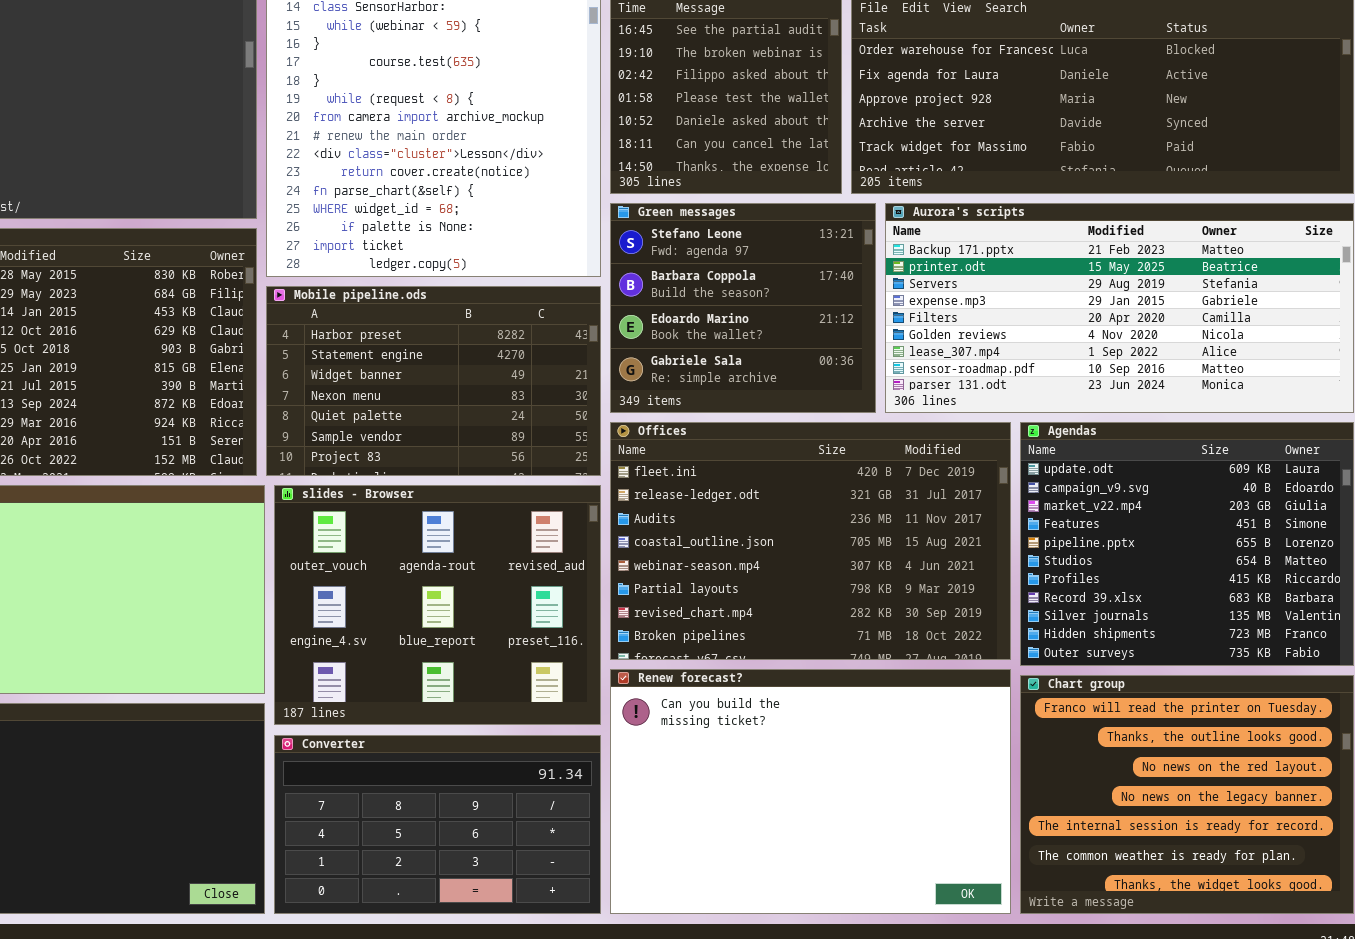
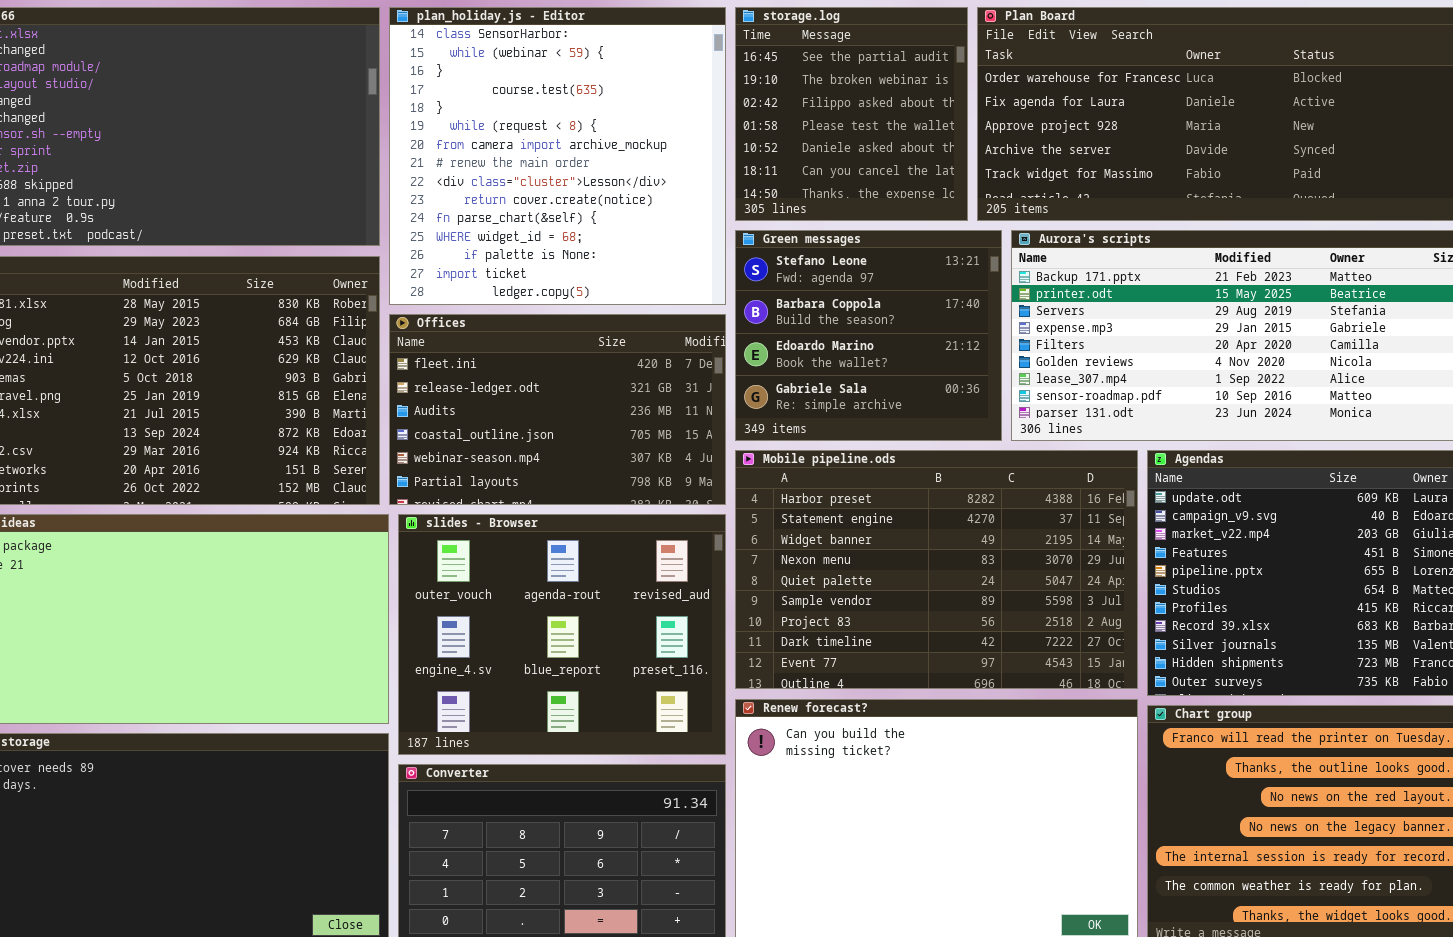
Mobile pipeline.ods: [266,286,601,476] -> [735,450,1138,689], moved, resized
Offices: [610,422,1011,660] -> [389,314,726,505], moved, resized

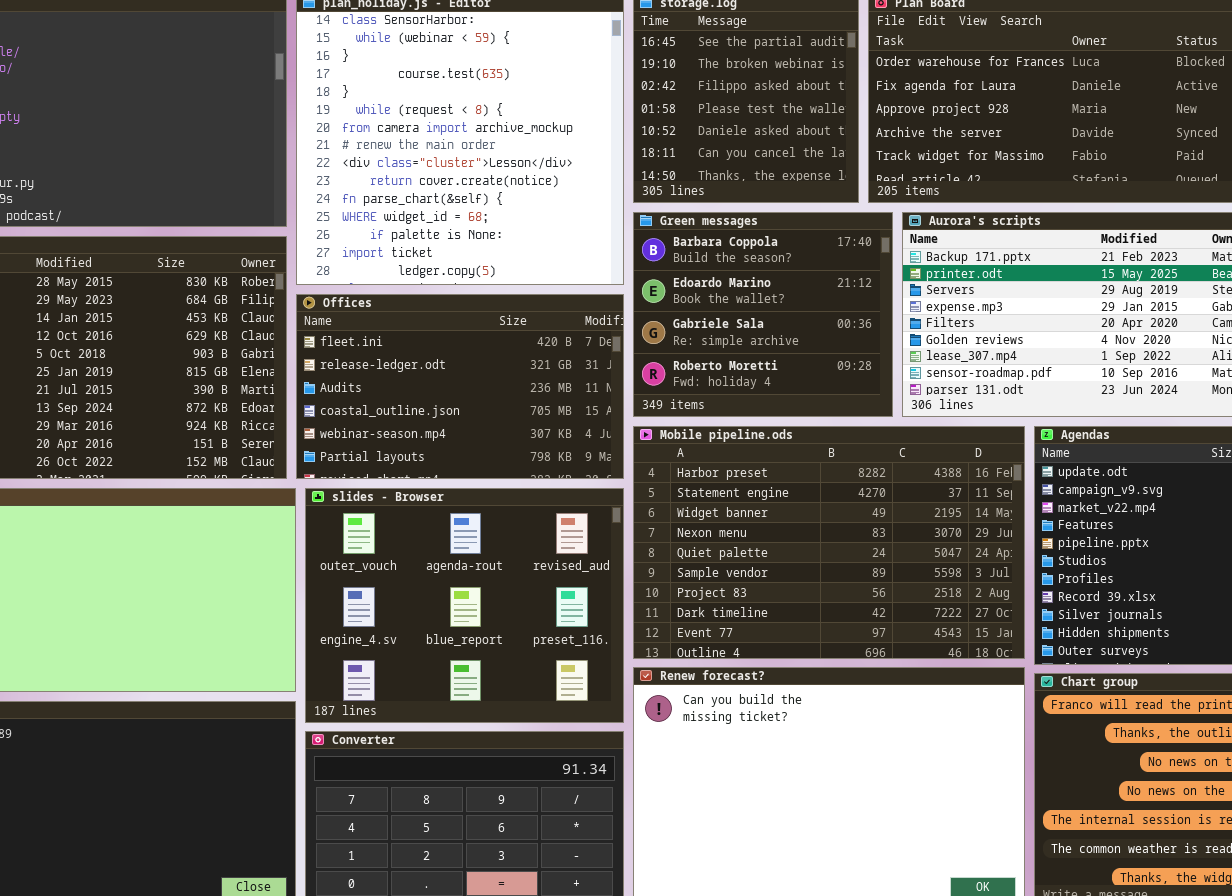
Green messages: [735,230,1002,441] -> [633,212,893,417], scrolled down 1 row

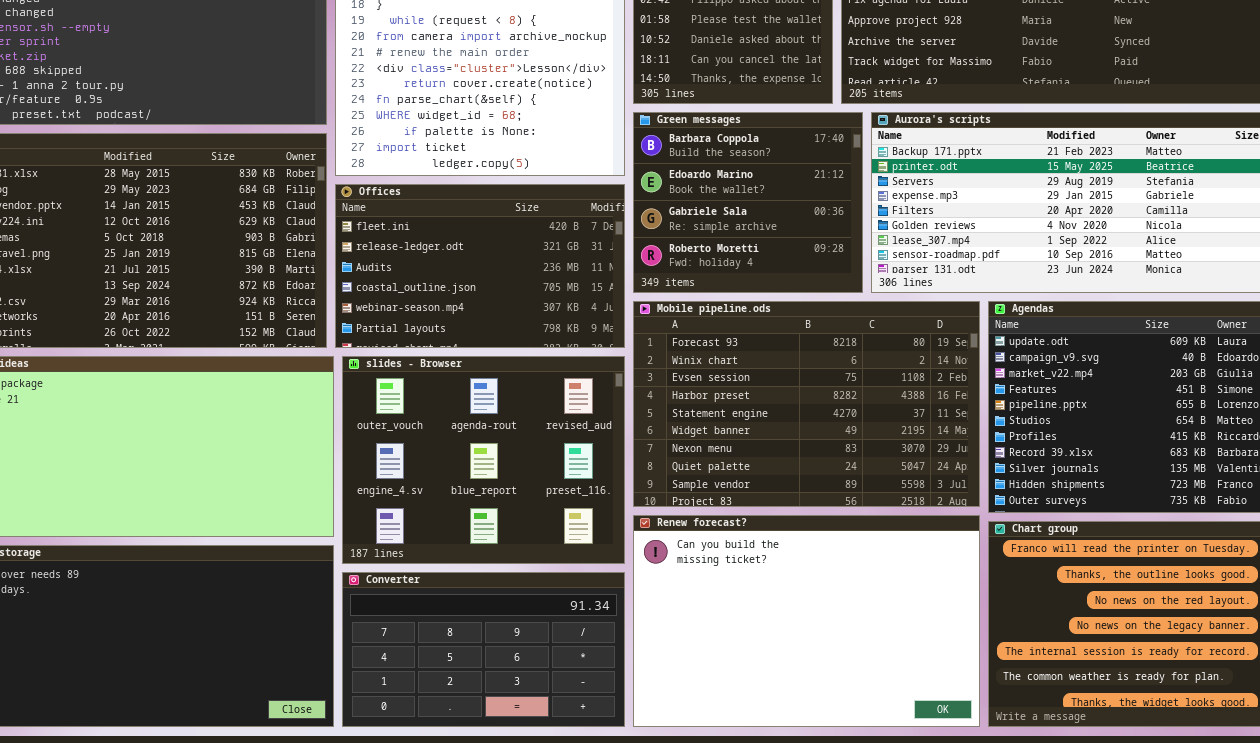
Mobile pipeline.ods: [633,426,1025,659] -> [633,301,980,507], scrolled up 3 rows

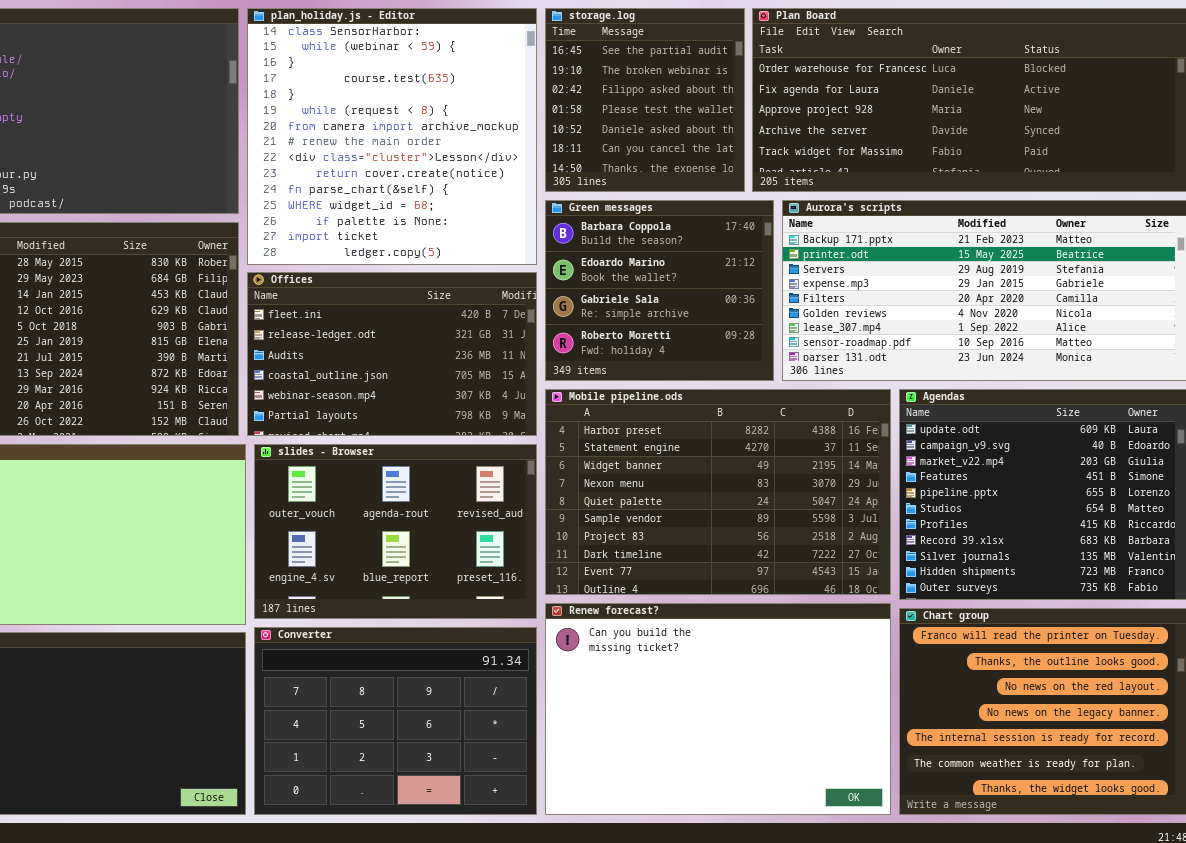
Mobile pipeline.ods: [633,301,980,507] -> [545,389,891,595], scrolled down 3 rows
slides - Browser: [342,356,625,564] -> [254,444,537,619], resized
Converter: [342,572,625,727] -> [254,627,537,815], resized

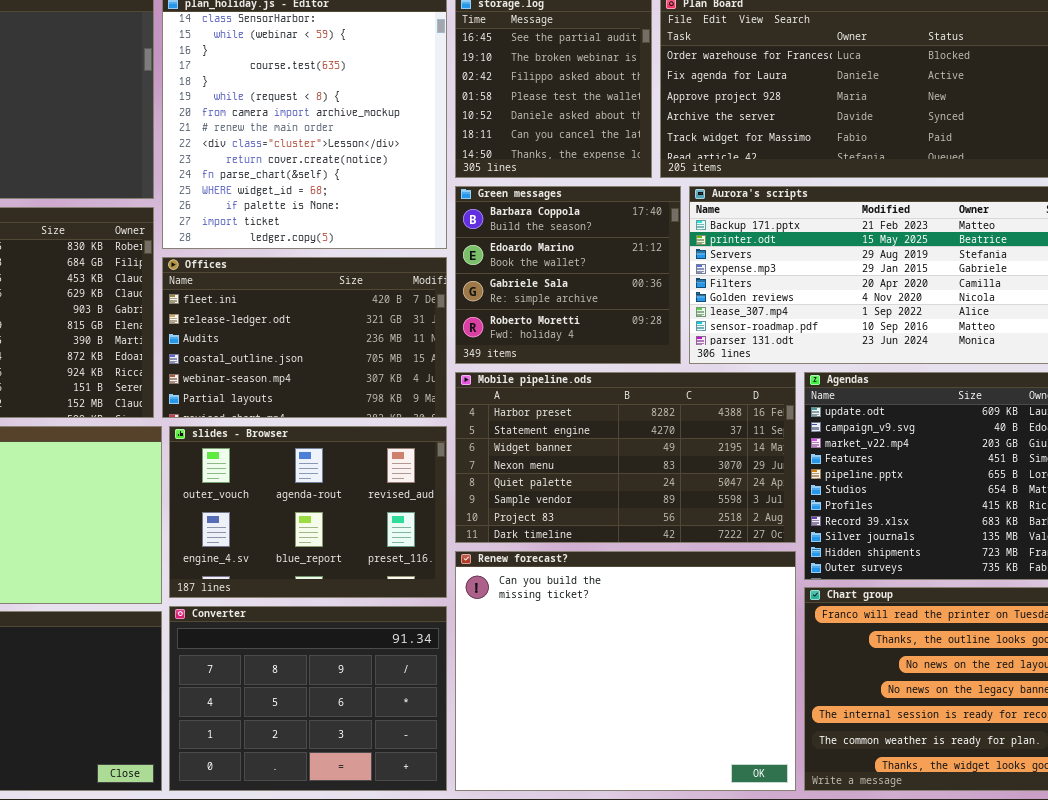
Mobile pipeline.ods: [545,389,891,595] -> [455,372,796,543], resized
Renew forecast?: [545,603,891,815] -> [455,551,796,791], resized

